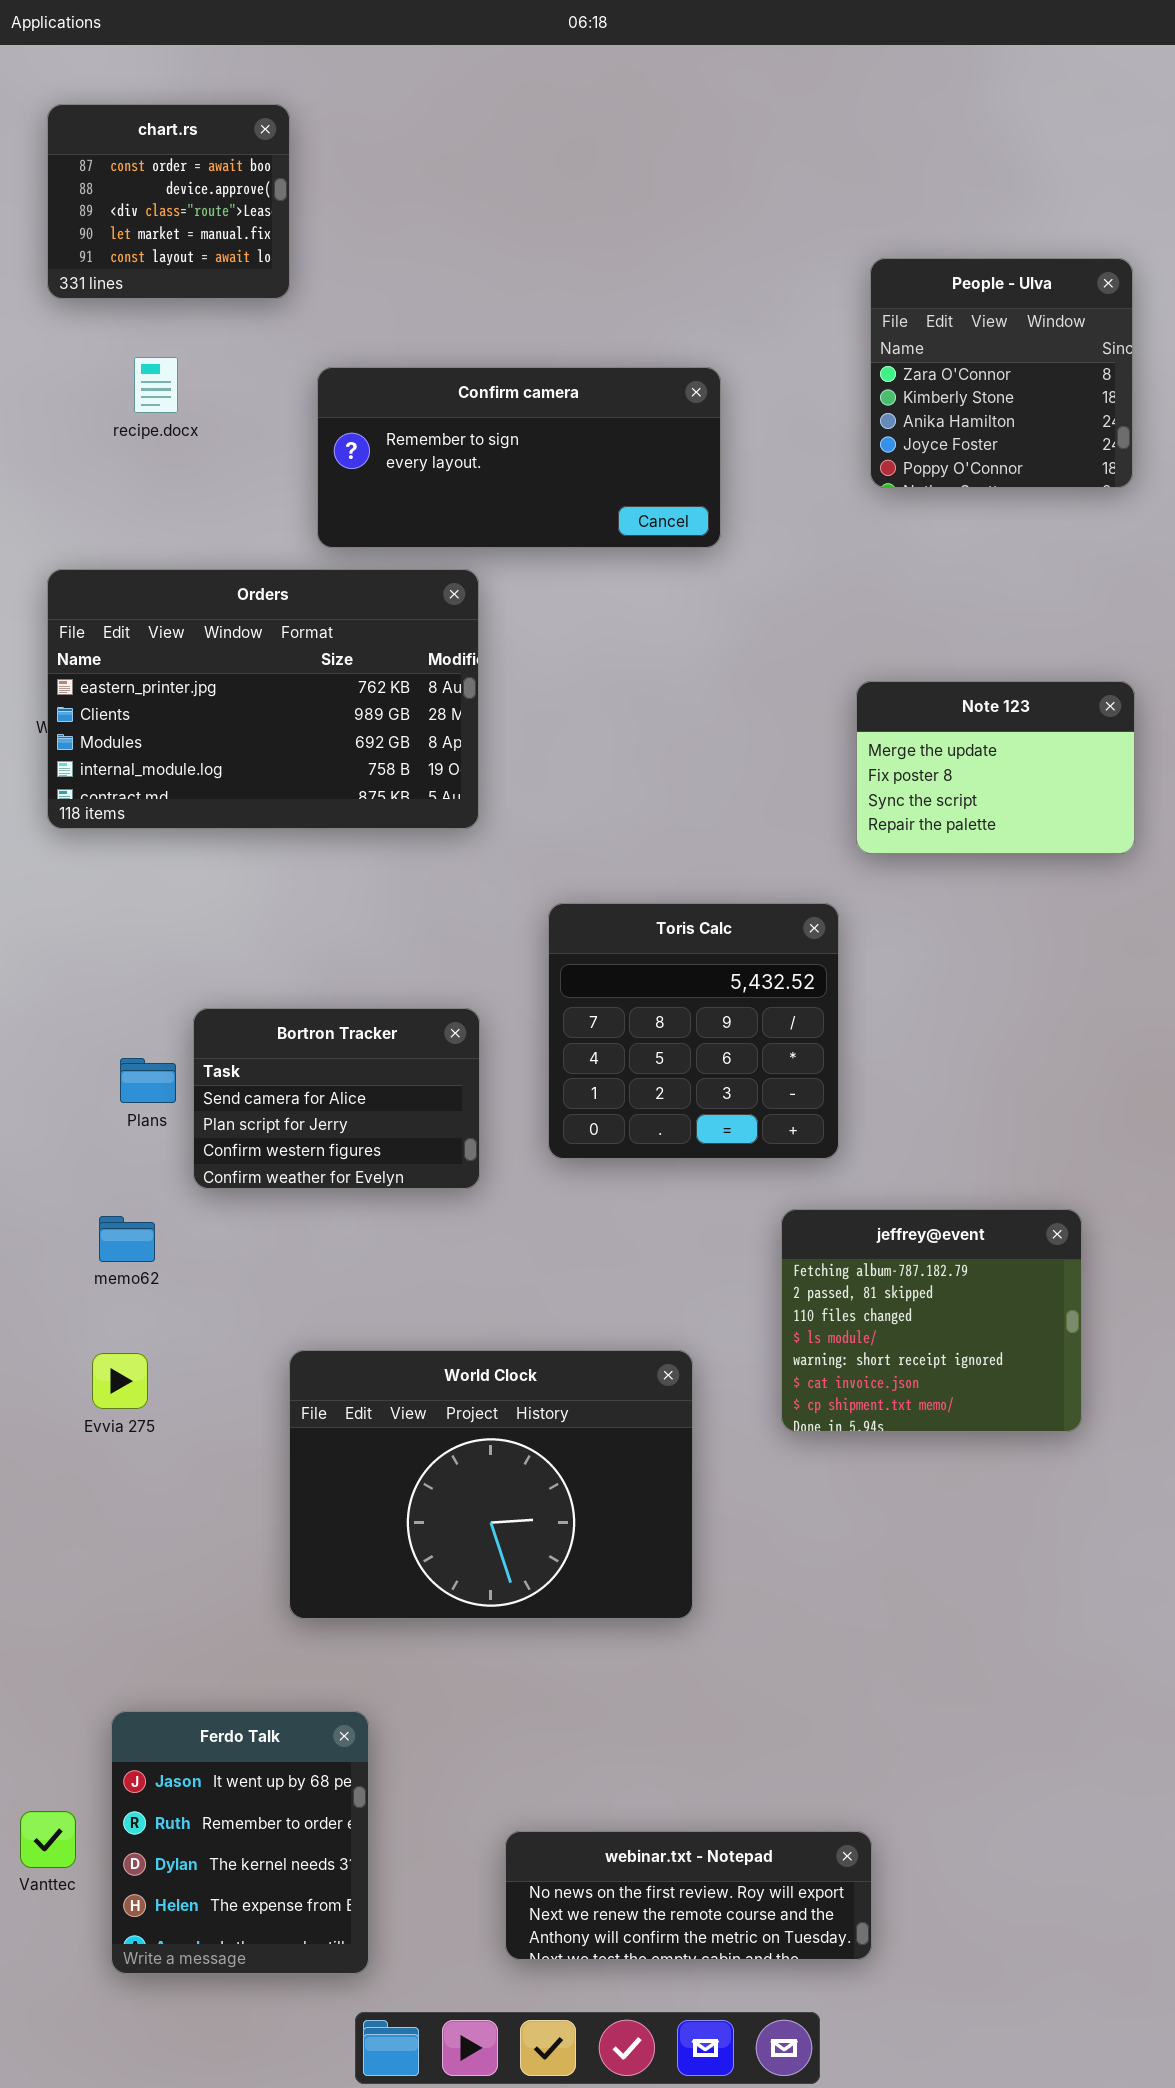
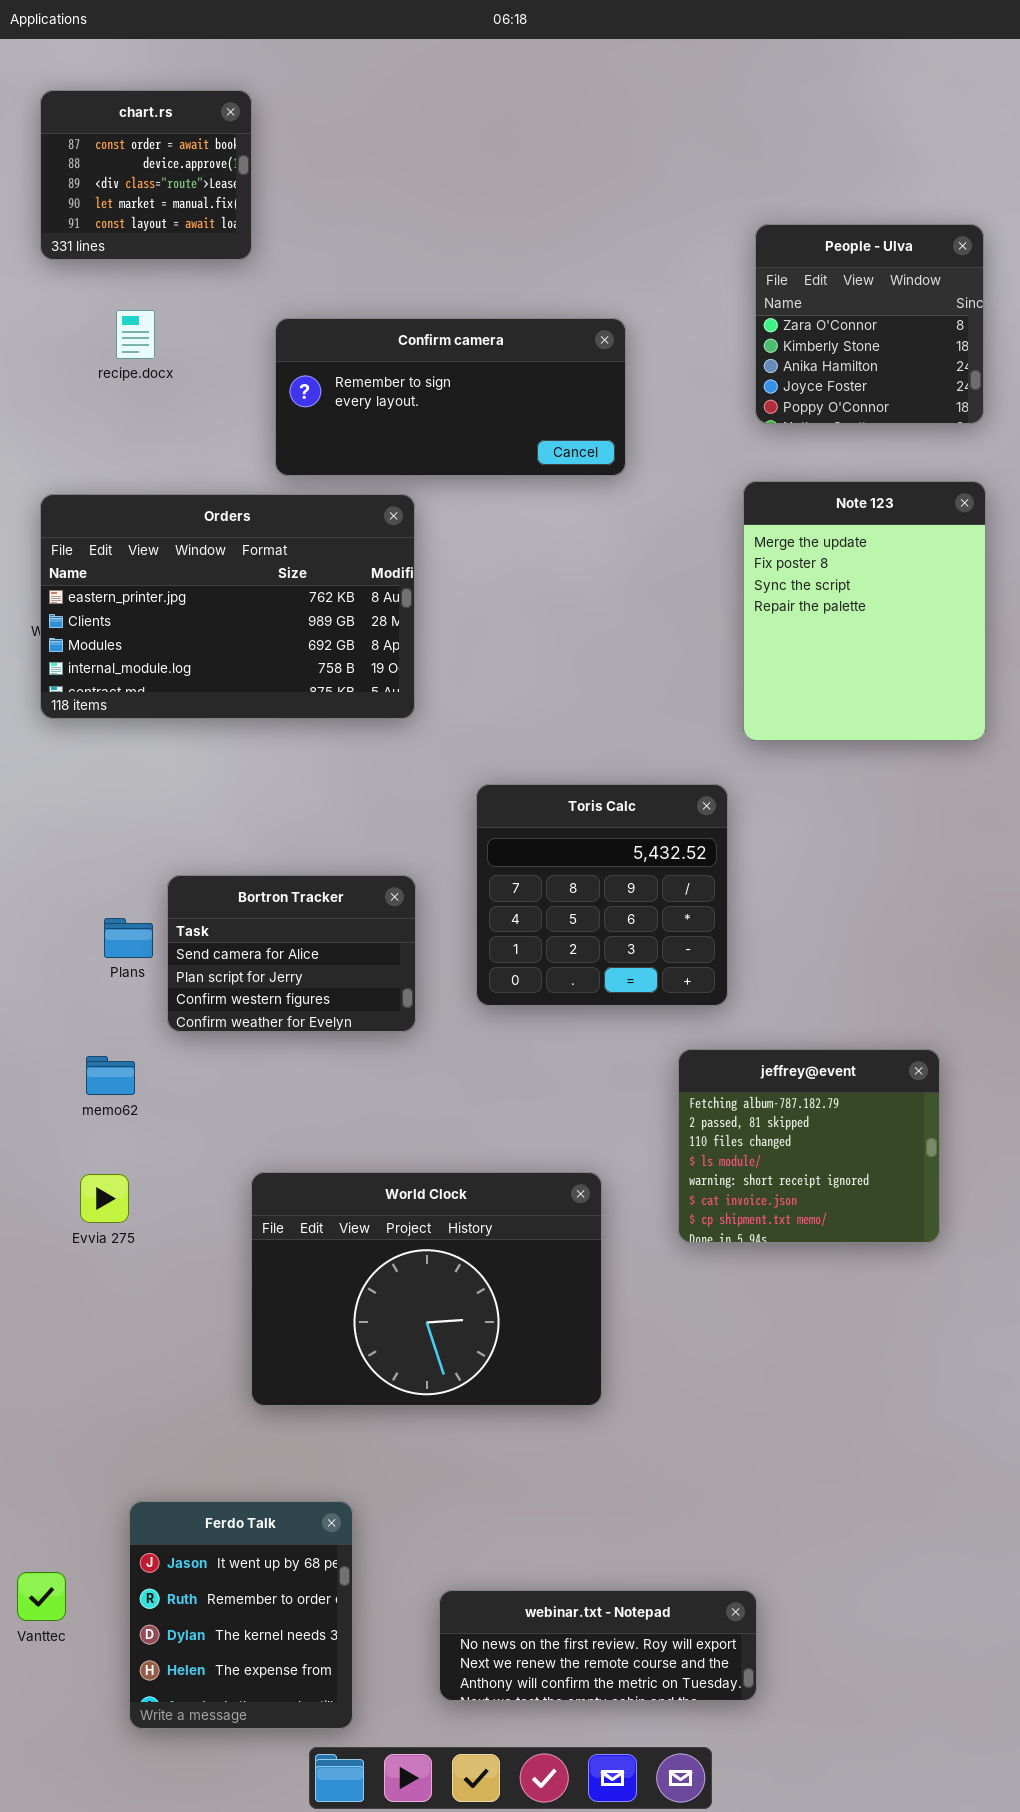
Note 123: [856,681,1135,854] -> [743,481,986,741], resized
Ferdo Talk: [111,1711,369,1974] -> [129,1501,353,1729], moved

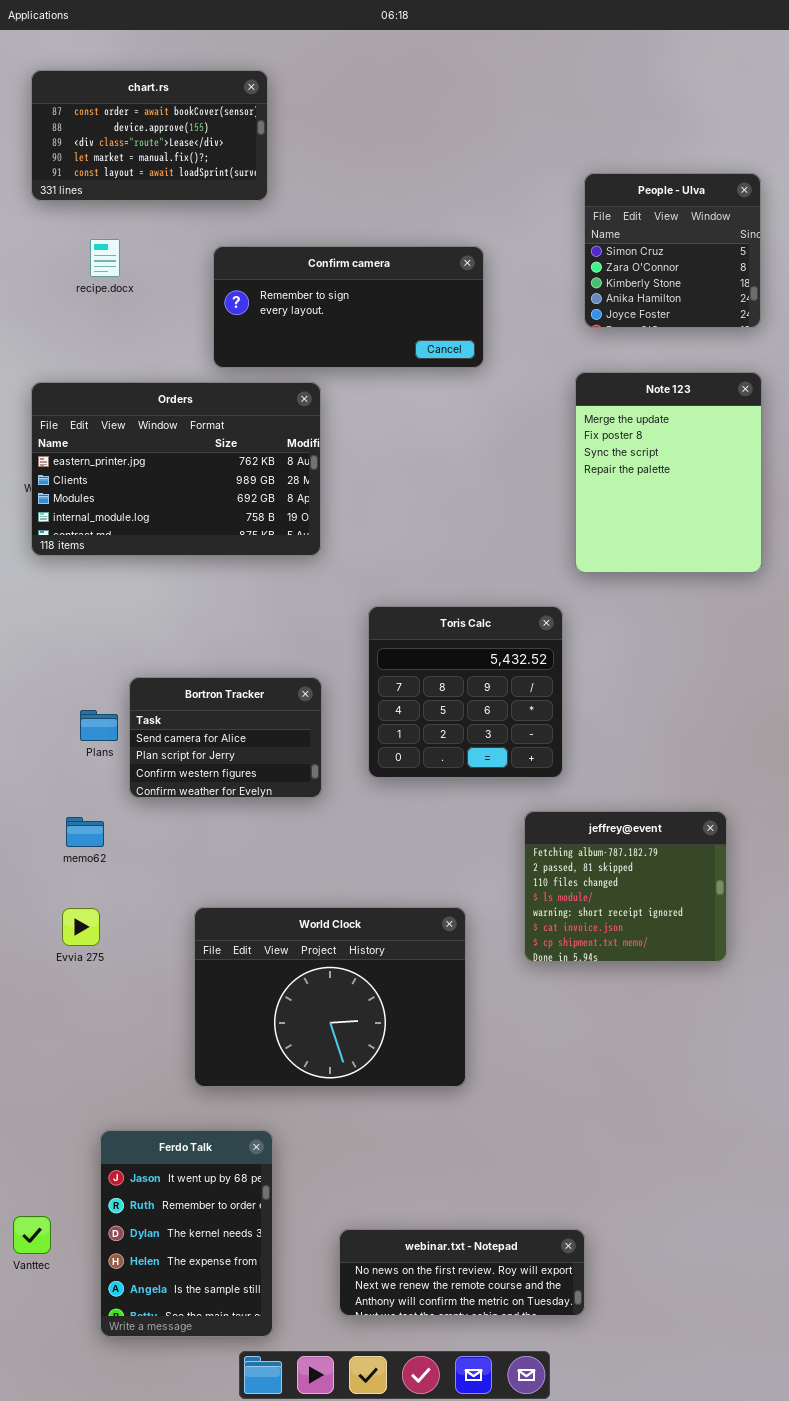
chart.rs: [40,90,252,260] -> [31,70,268,201], resized
People - Ulva: [755,224,984,424] -> [584,173,761,328], scrolled up 1 row
Ferdo Talk: [129,1501,353,1729] -> [100,1130,273,1337], resized

